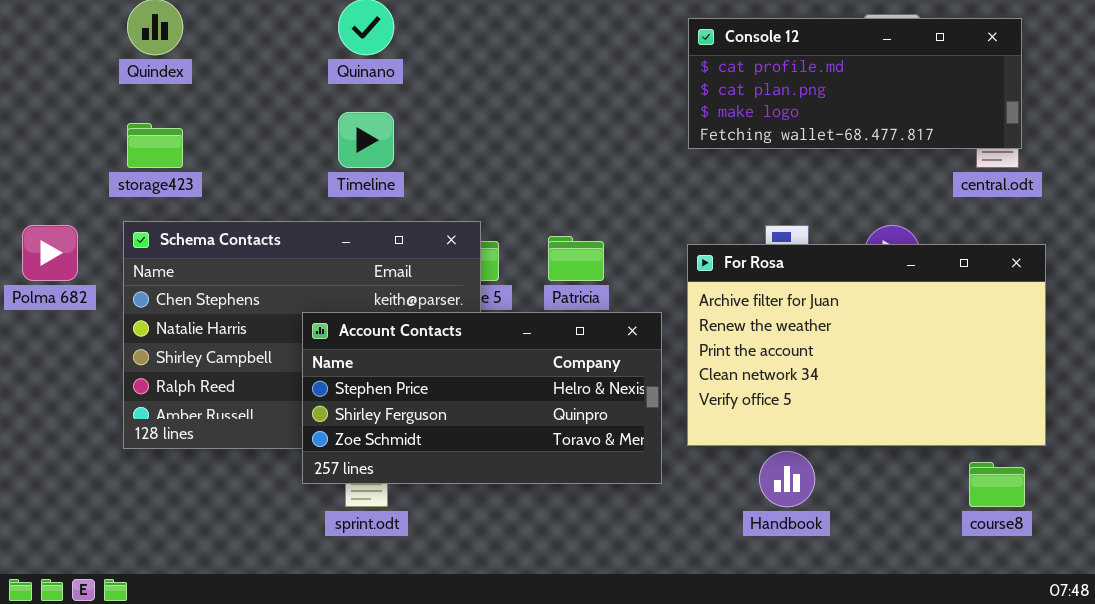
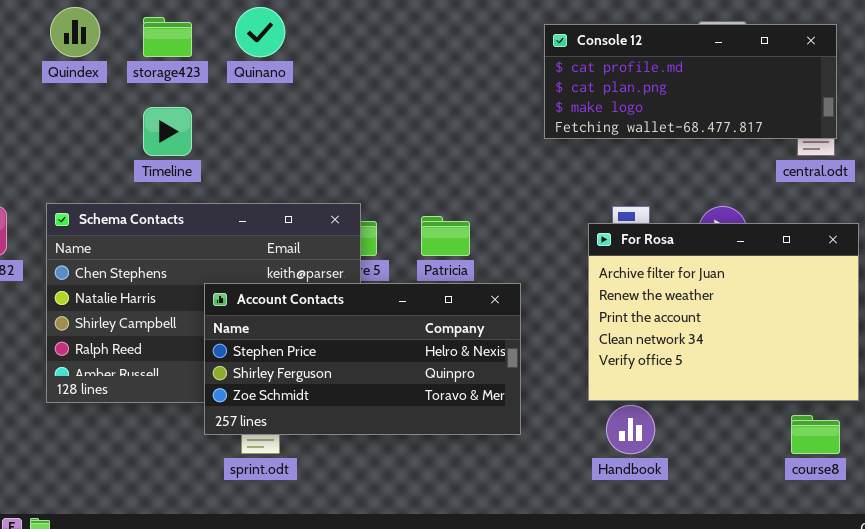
Timeline: [338,112,394,168] -> [143,107,192,156], moved
storage423: [127,123,183,168] -> [143,17,192,57], moved
For Rosa: [687,244,1046,446] -> [588,223,859,401], resized

